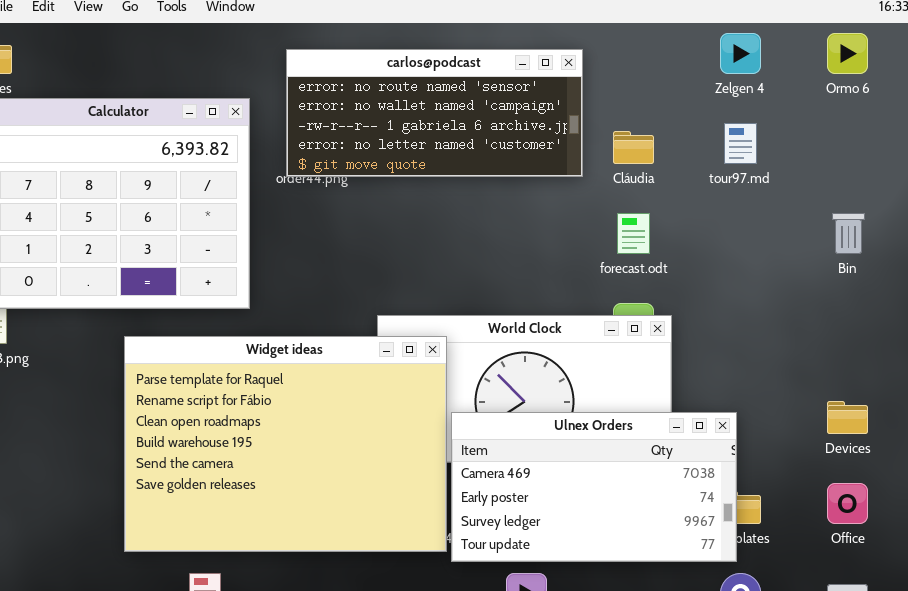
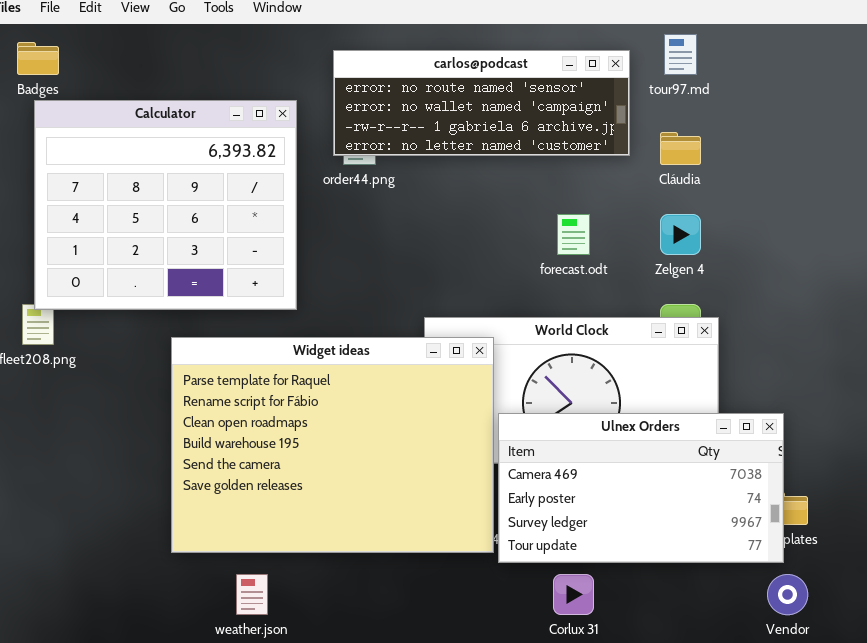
Zelgen 4: [720,33,761,74] -> [660,214,701,255], moved
carlos@podcast: [286,49,583,177] -> [333,50,630,156], resized
tour97.md: [724,123,757,164] -> [664,34,697,75], moved
forecast.odt: [617,213,650,254] -> [557,214,590,255], moved

